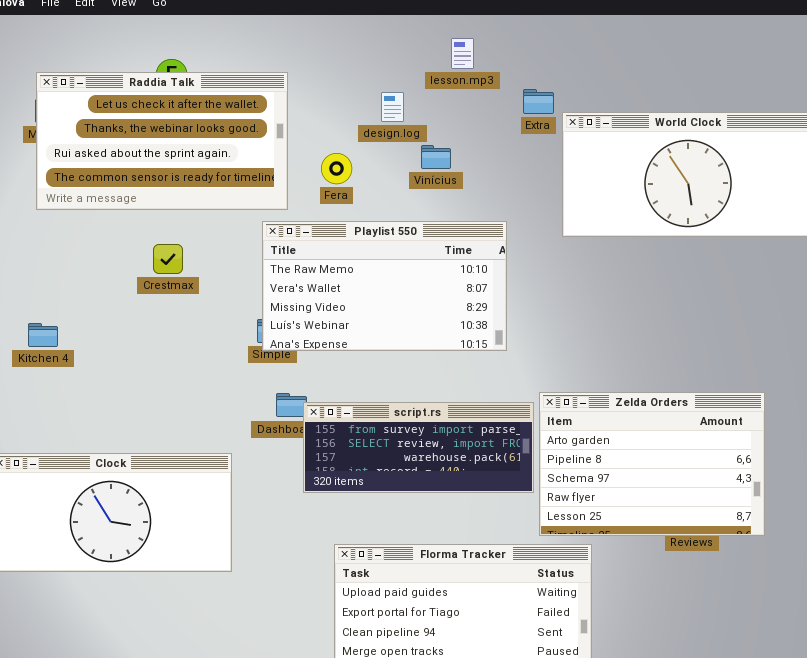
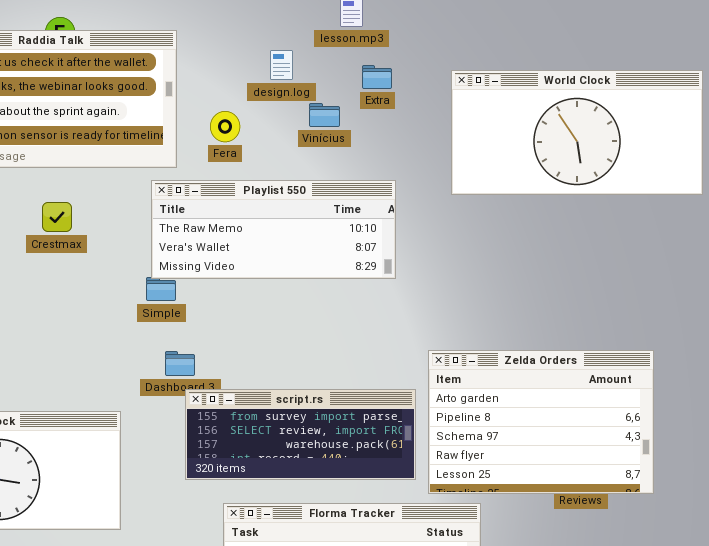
Extra: [523,89,554,114] -> [362,65,392,89], moved
Playlist 550: [262,221,507,351] -> [151,180,396,279], resized
script.rs: [303,402,534,493] -> [185,389,416,480], moved

